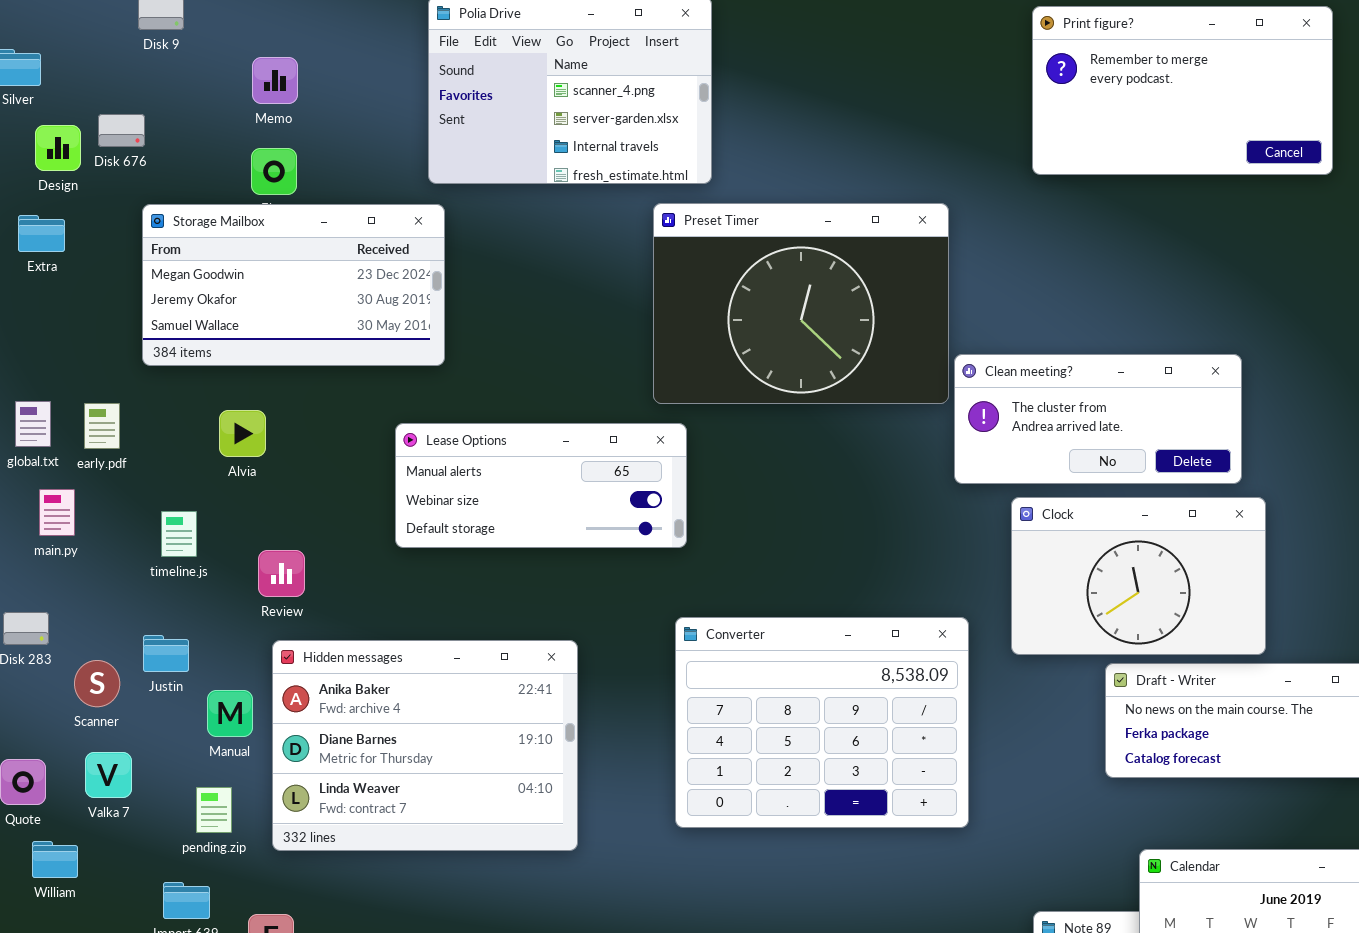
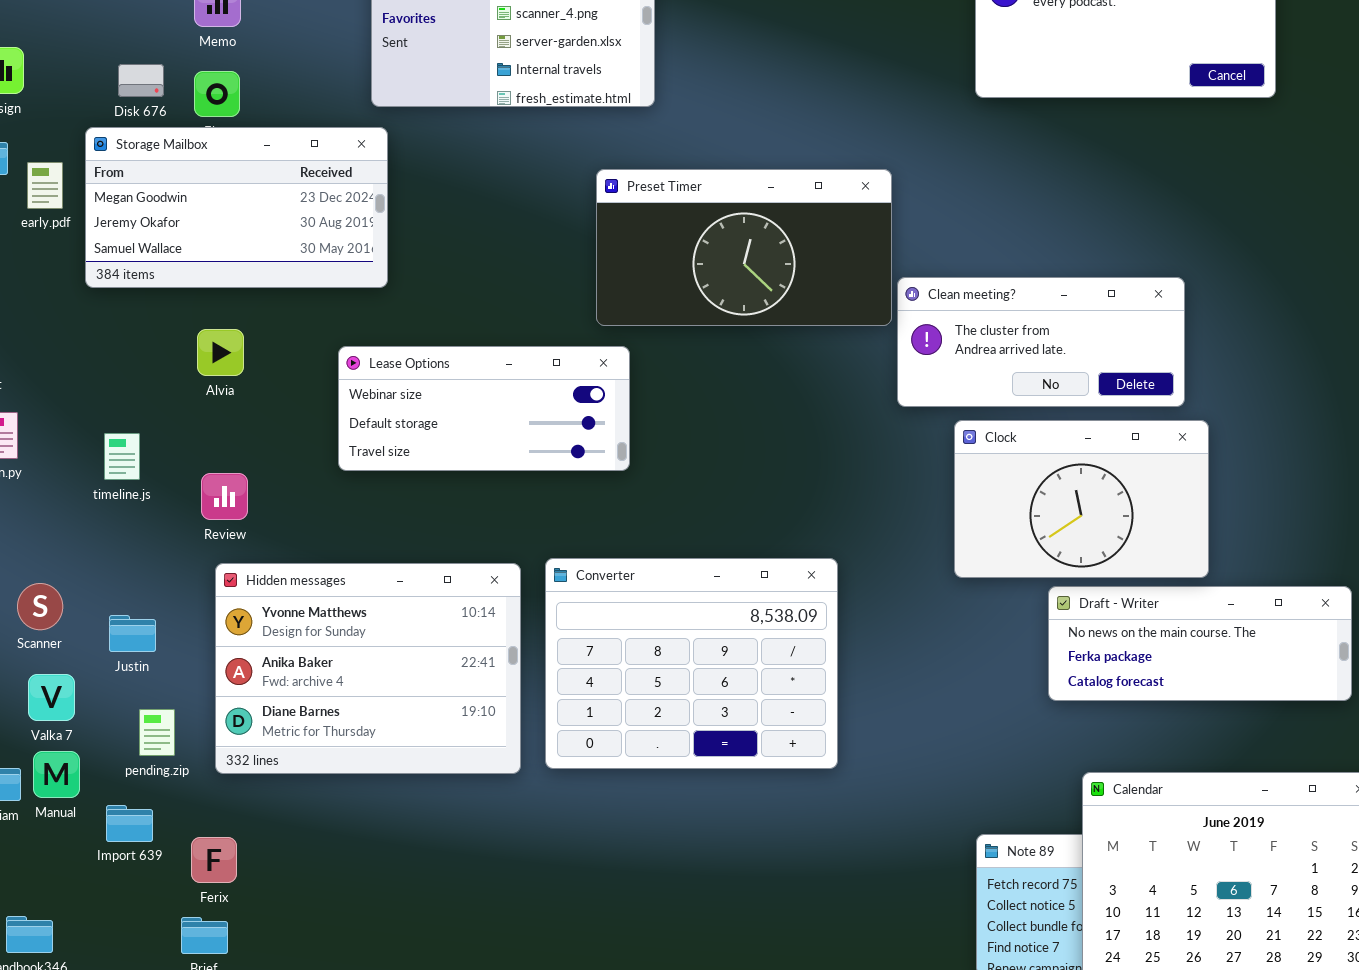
Disk 676: [98,114,145,147] -> [118,64,164,97], moved
Preset Timer: [653,203,949,404] -> [596,169,892,326], resized
early.pdf: [84,403,120,449] -> [27,162,63,209], moved
Alvia: [219,410,266,457] -> [197,329,244,376], moved
Lease Options: [395,423,687,548] -> [338,346,630,471], scrolled down 1 row
Converter: [675,617,969,828] -> [545,558,838,769], moved
Justin: [143,635,189,672] -> [109,615,156,652], moved
Hidden messages: [272,640,578,851] -> [215,563,521,774], scrolled up 1 row
Manual: [207,690,253,737] -> [33,751,80,798], moved

